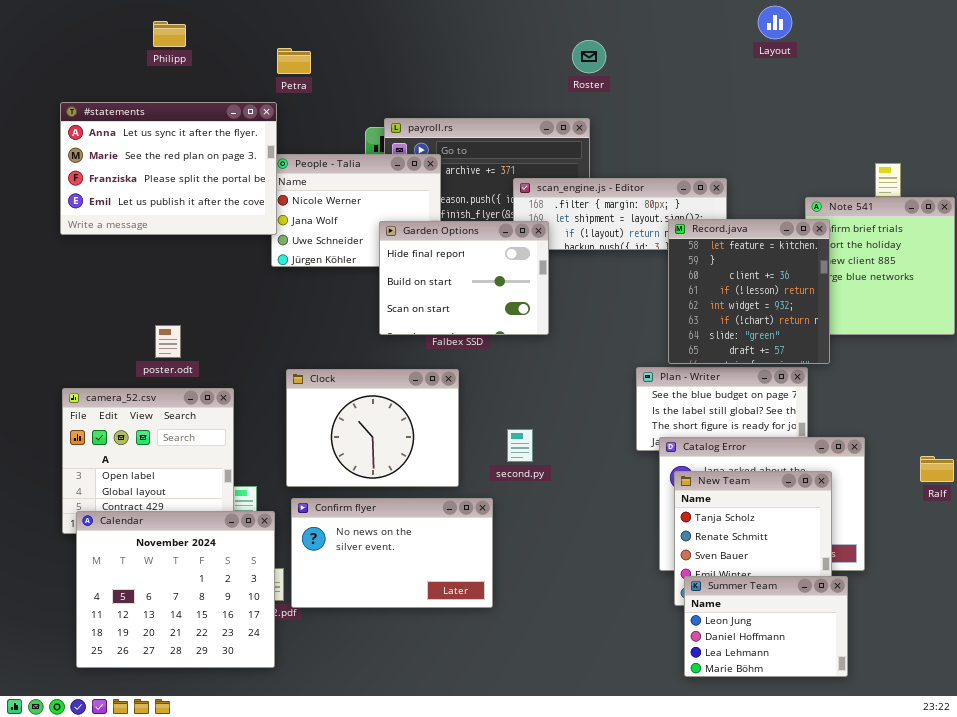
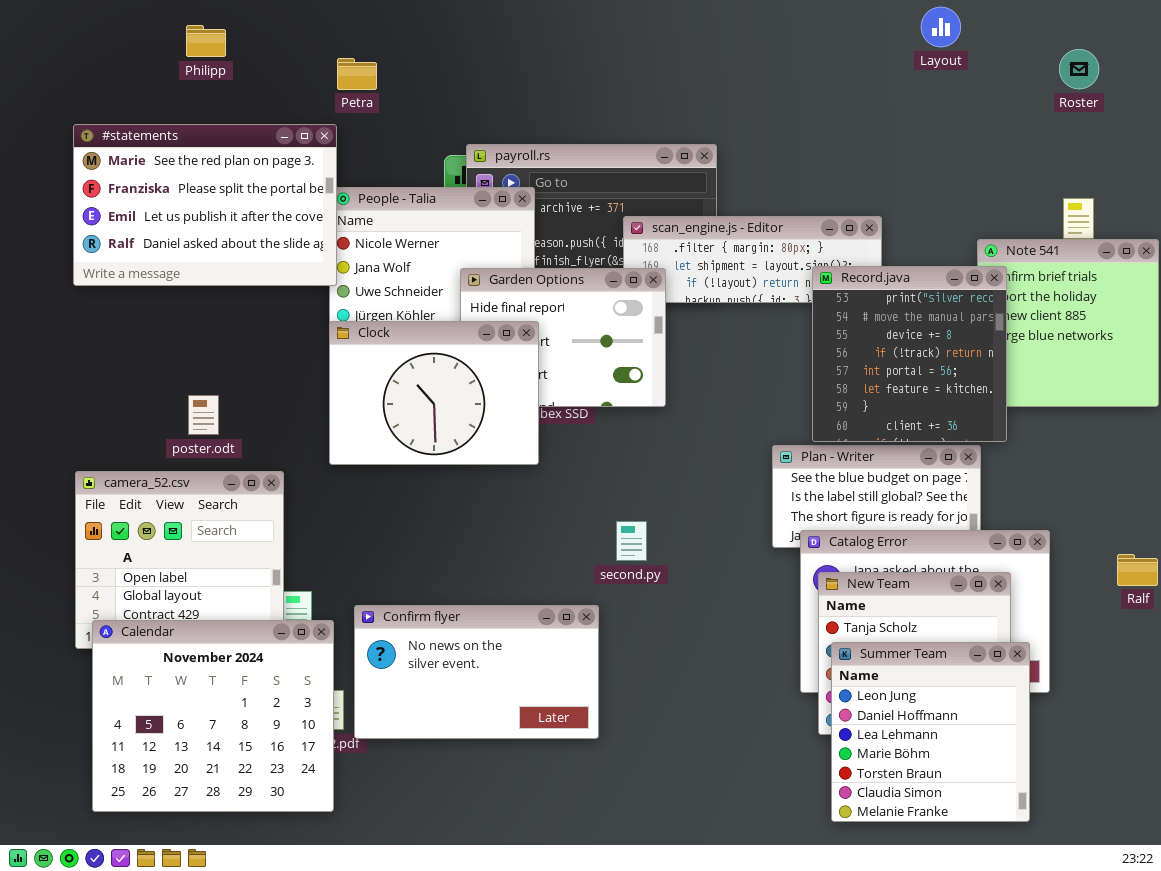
Roster: [572,40,606,73] -> [1059,49,1099,89], moved
#statements: [60,102,277,235] -> [73,124,337,286], scrolled down 1 row
Record.java: [668,219,830,364] -> [812,266,1007,442], scrolled up 5 rows
Clock: [286,369,459,487] -> [329,321,539,465], moved
Summer Team: [684,576,848,677] -> [831,642,1030,822], resized

